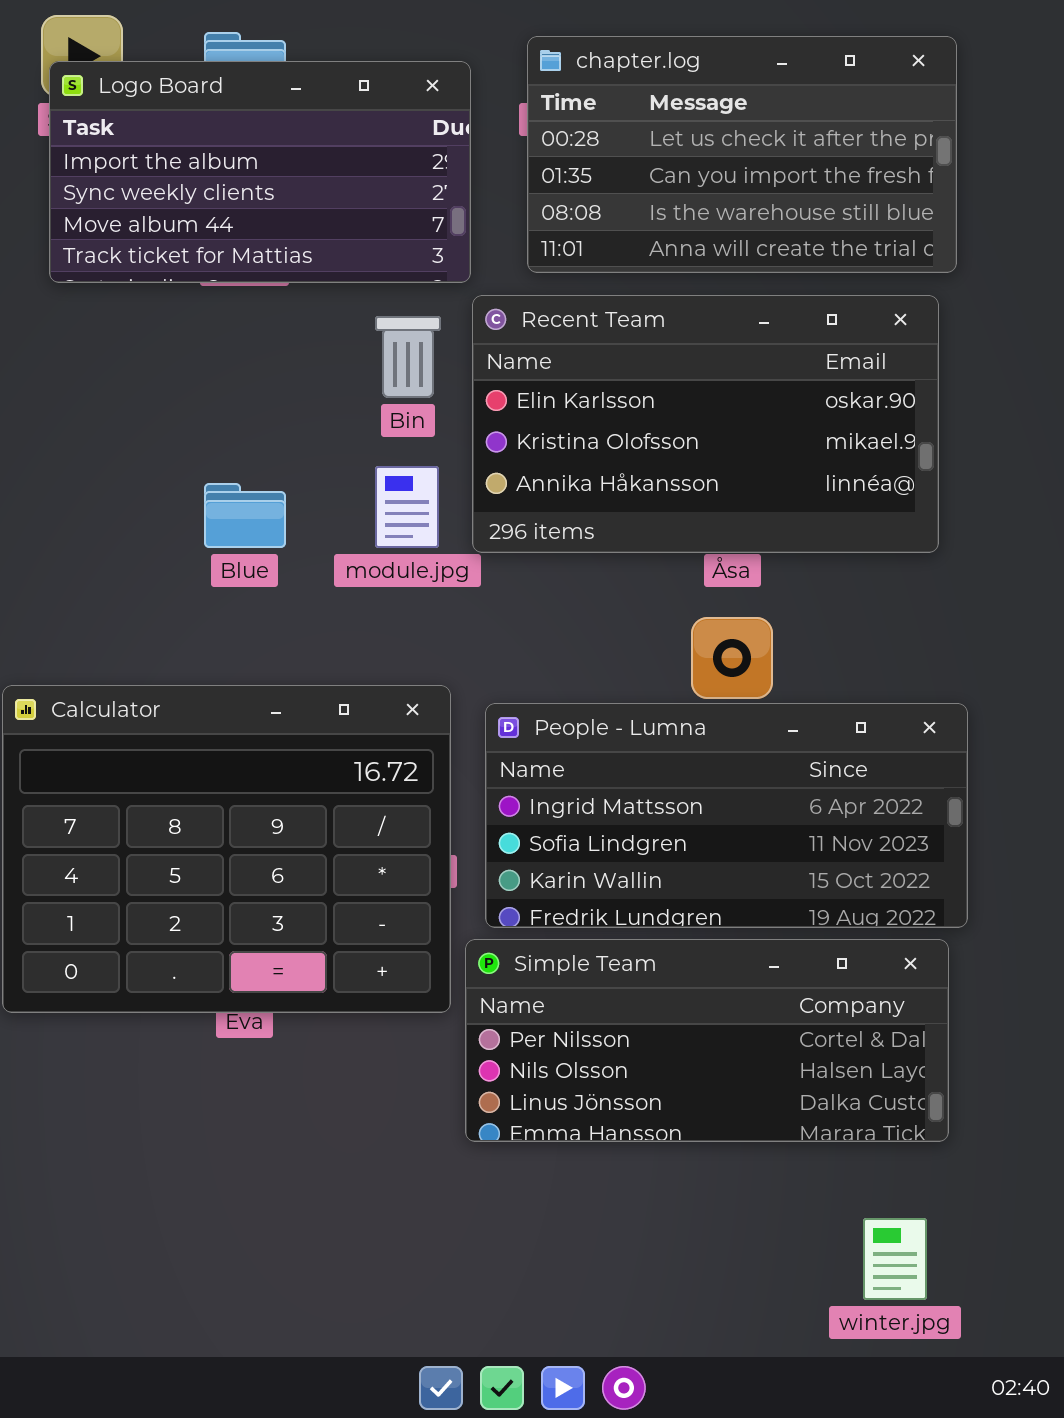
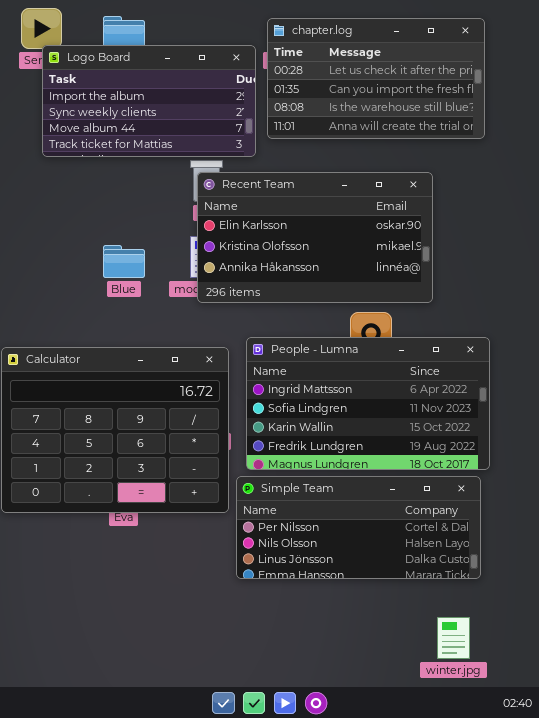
Logo Board: [49,61,471,283] -> [42,45,256,157], moved
Recent Team: [472,295,939,553] -> [197,172,433,303], moved
People - Lumna: [485,703,968,928] -> [246,337,490,470], resized

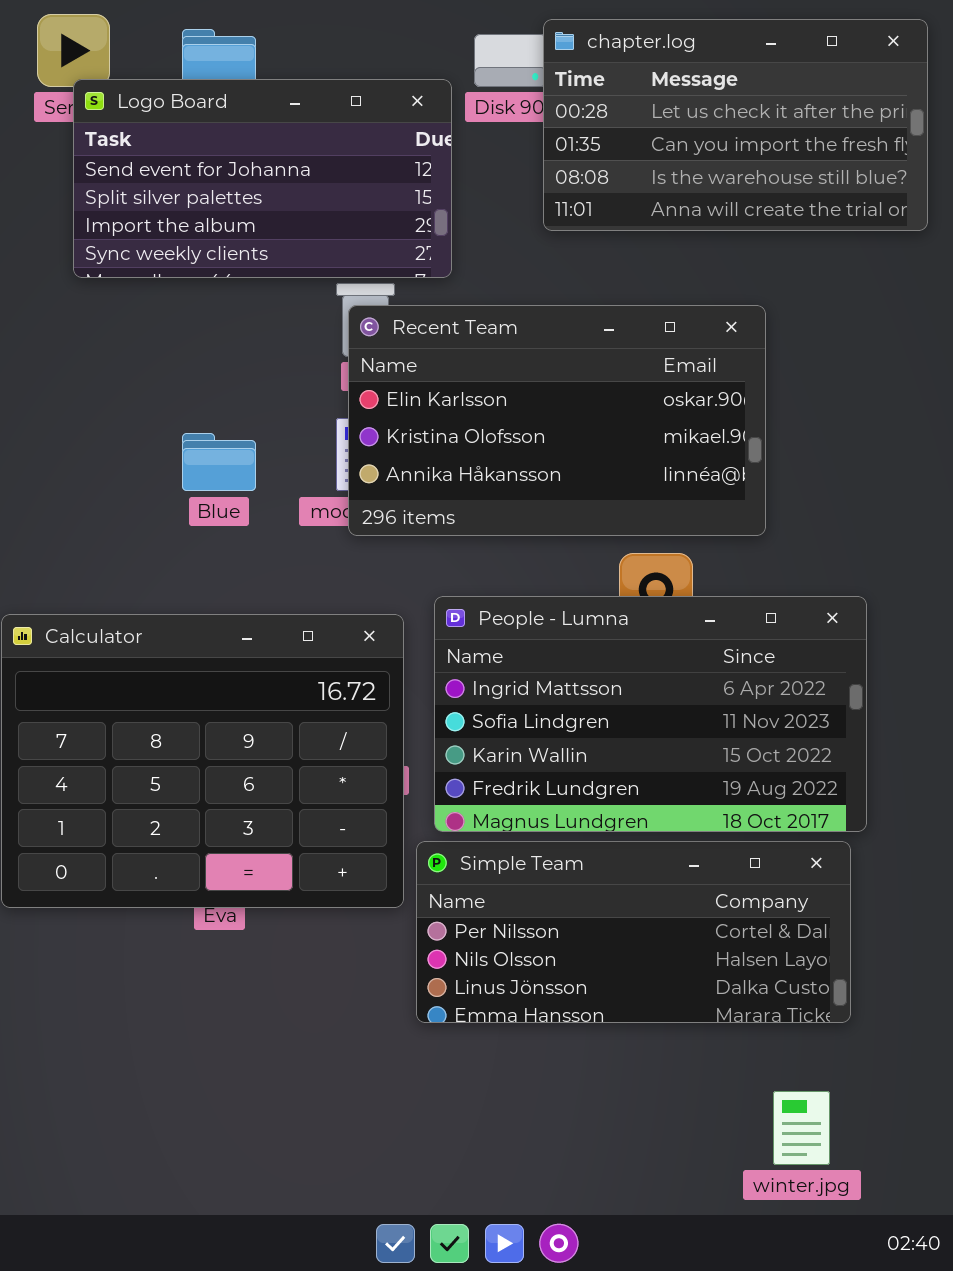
chapter.log: [267,18,485,139] -> [543,19,928,231], moved
Logo Board: [42,45,256,157] -> [73,79,452,278], scrolled up 2 rows

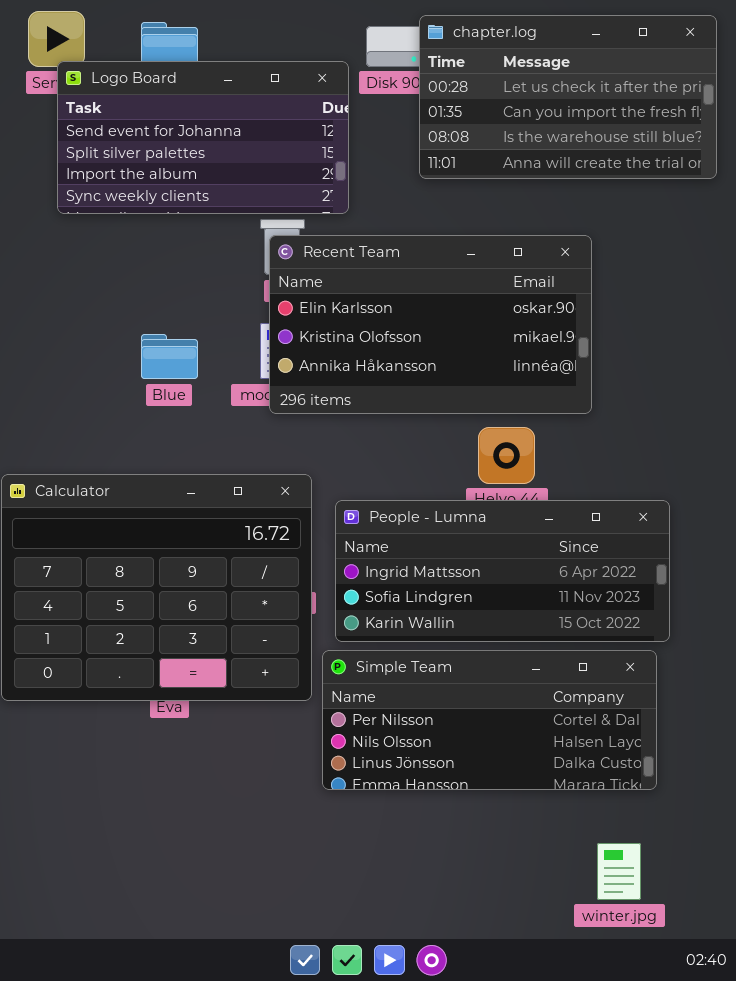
People - Lumna: [434,596,867,832] -> [335,500,670,642], resized

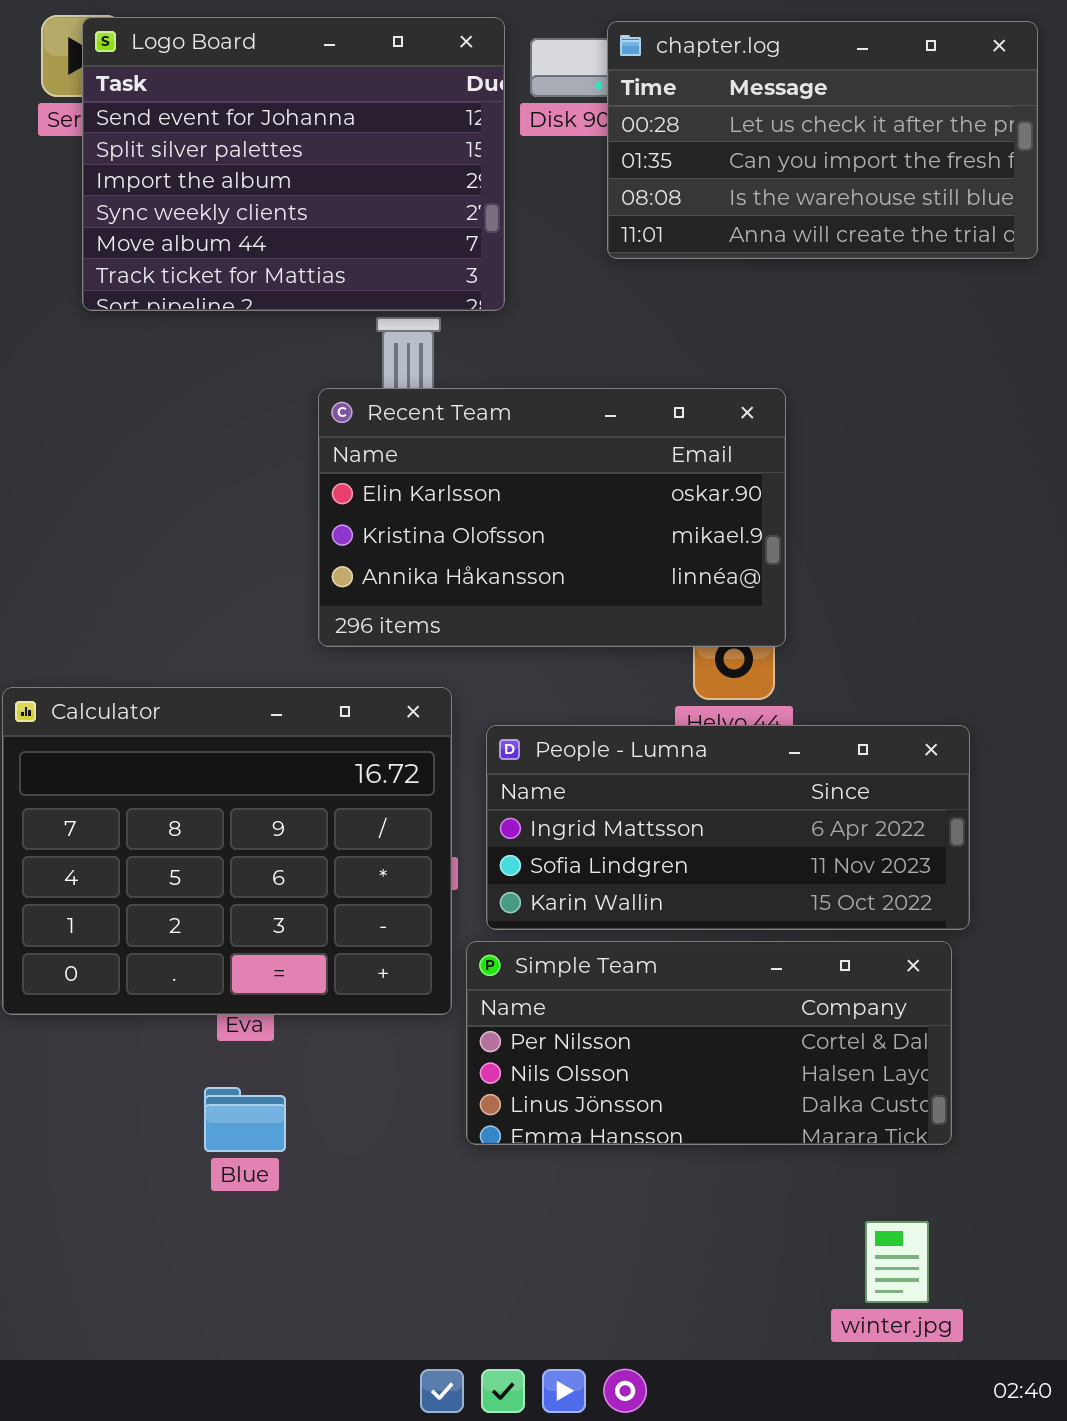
Logo Board: [57,61,349,214] -> [82,17,505,311], resized
Recent Team: [269,235,592,414] -> [318,388,786,647], moved
Blue: [141,334,198,379] -> [204,1087,286,1152], moved

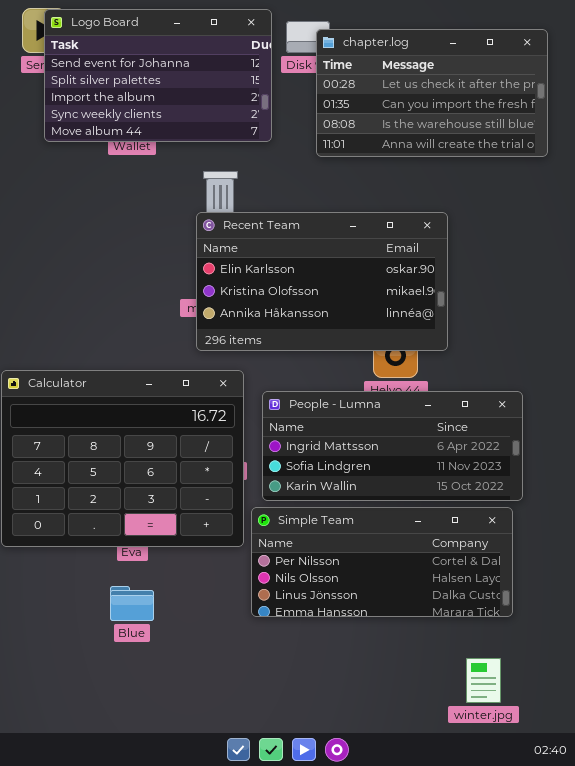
Logo Board: [82,17,505,311] -> [44,9,272,142], resized
chapter.log: [607,21,1038,259] -> [316,29,548,157], moved
Recent Team: [318,388,786,647] -> [196,212,448,351], moved

